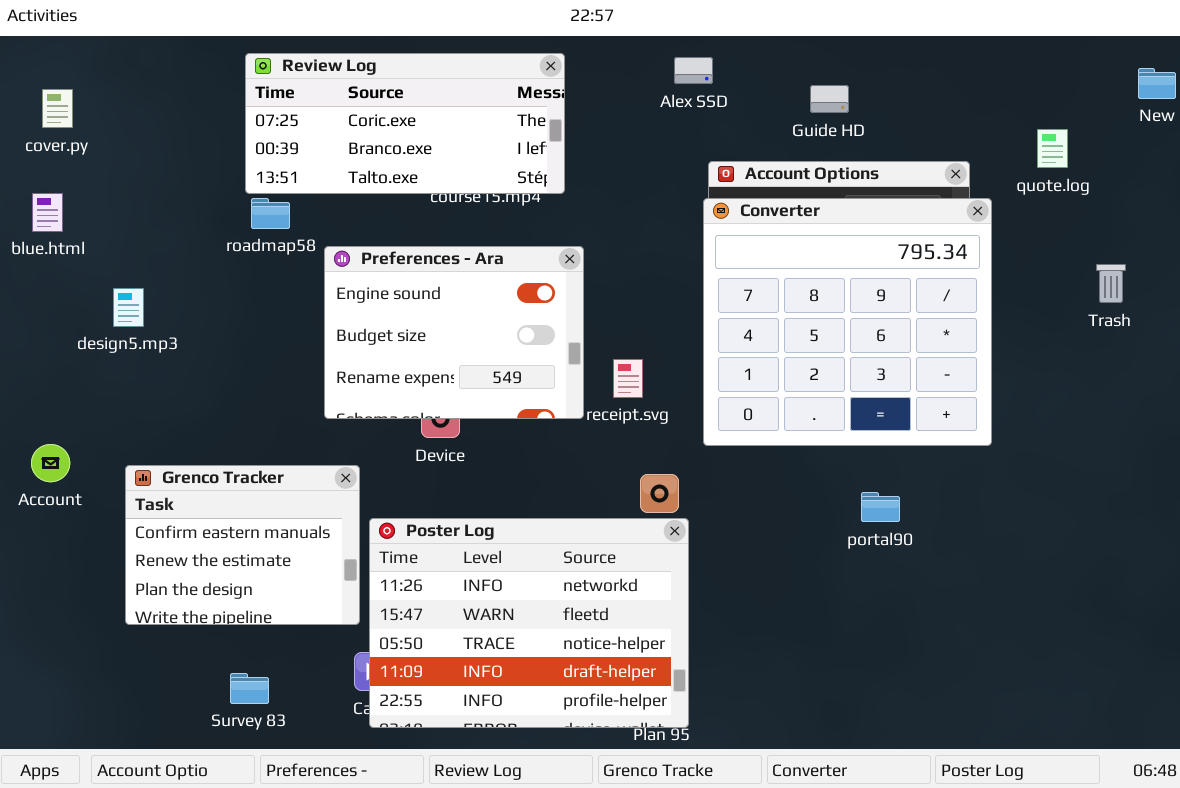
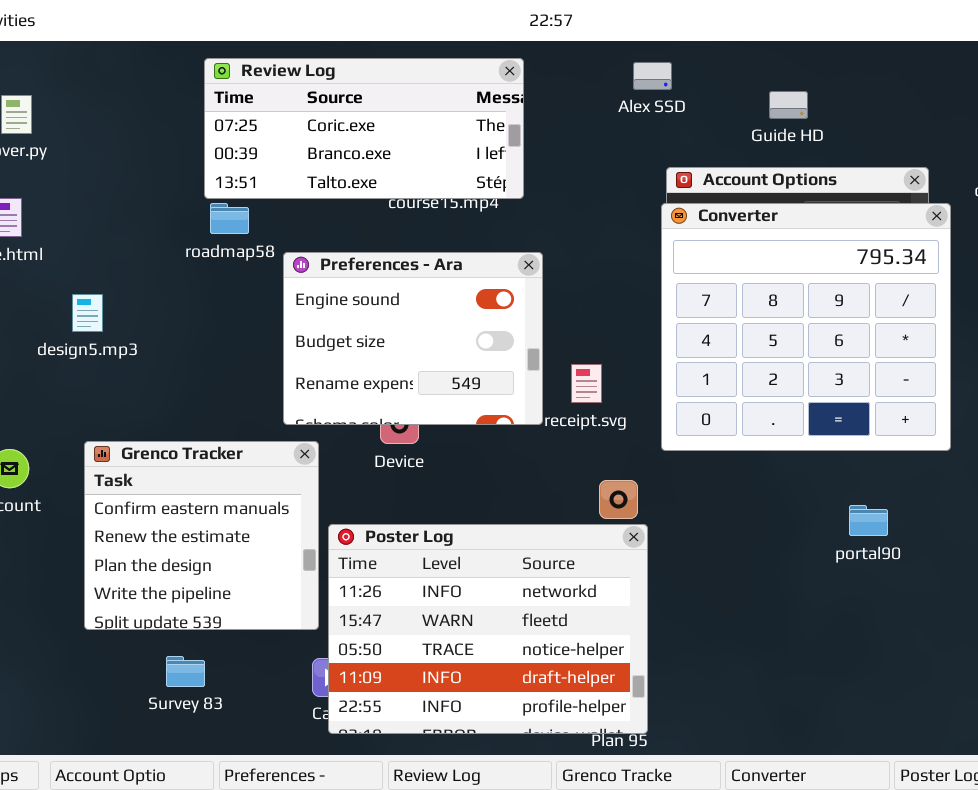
Grenco Tracker: [125,465,360,625] -> [84,441,319,630], resized
portal90: [861,492,900,522] -> [849,505,888,536], moved
Survey 83: [230,673,269,704] -> [166,656,205,687], moved

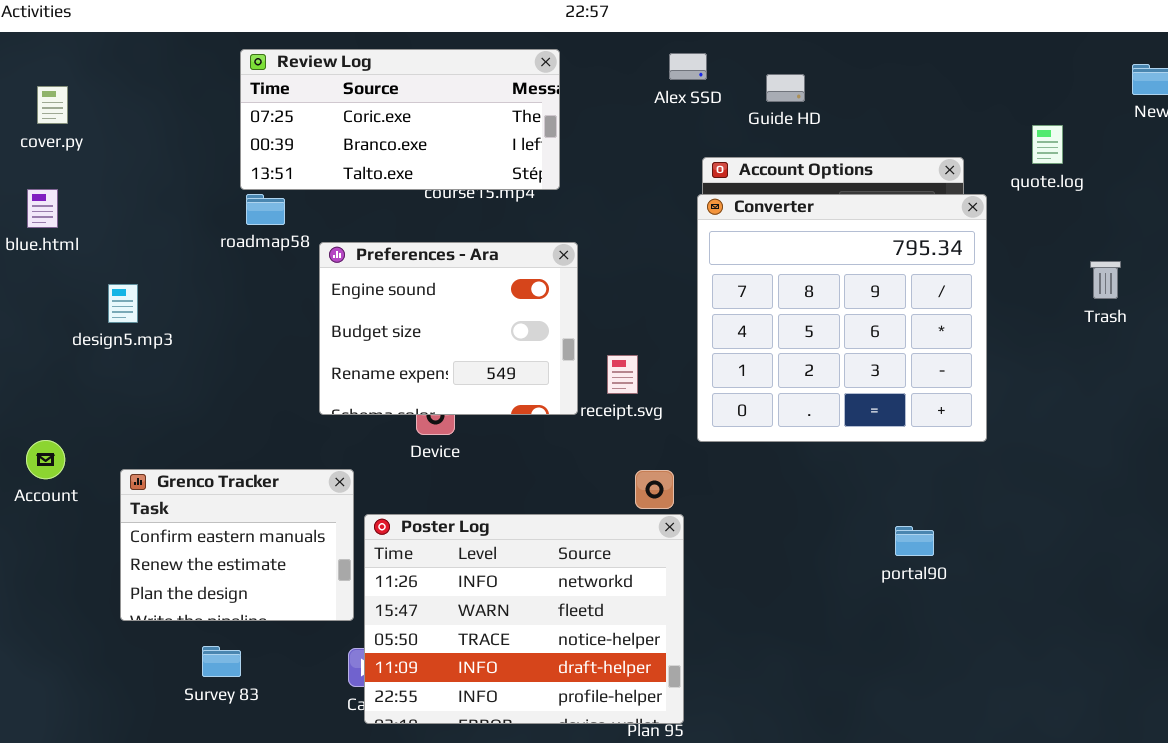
Guide HD: [769,91,808,119] -> [766,74,805,102], moved
Grenco Tracker: [84,441,319,630] -> [120,469,354,621], resized
portal90: [849,505,888,536] -> [895,526,934,556], moved

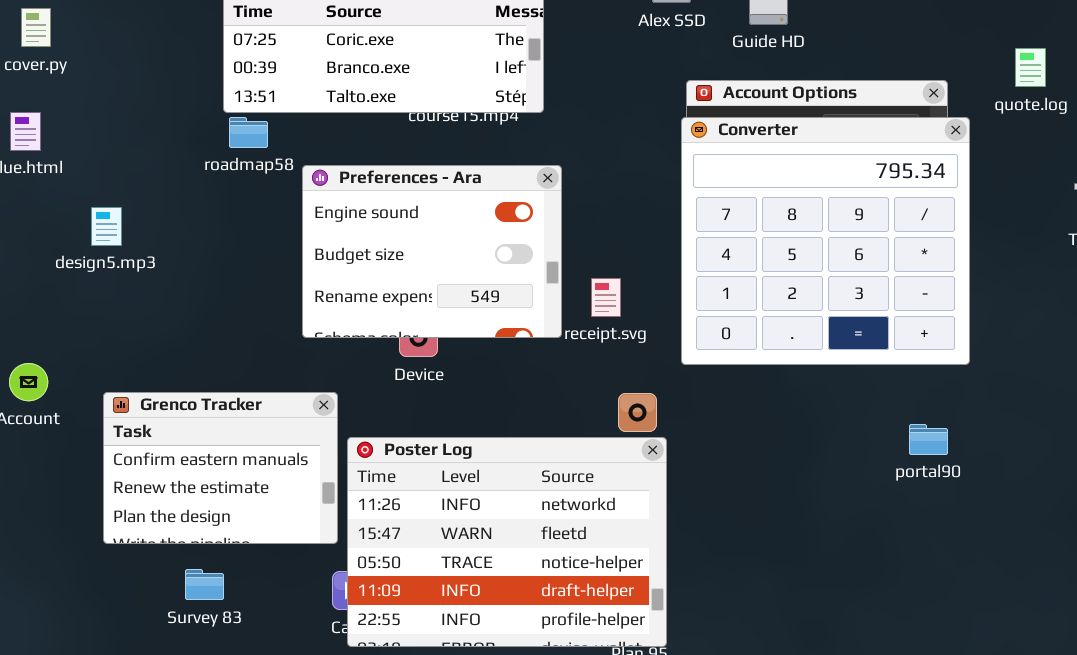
portal90: [895,526,934,556] -> [909,424,948,455], moved

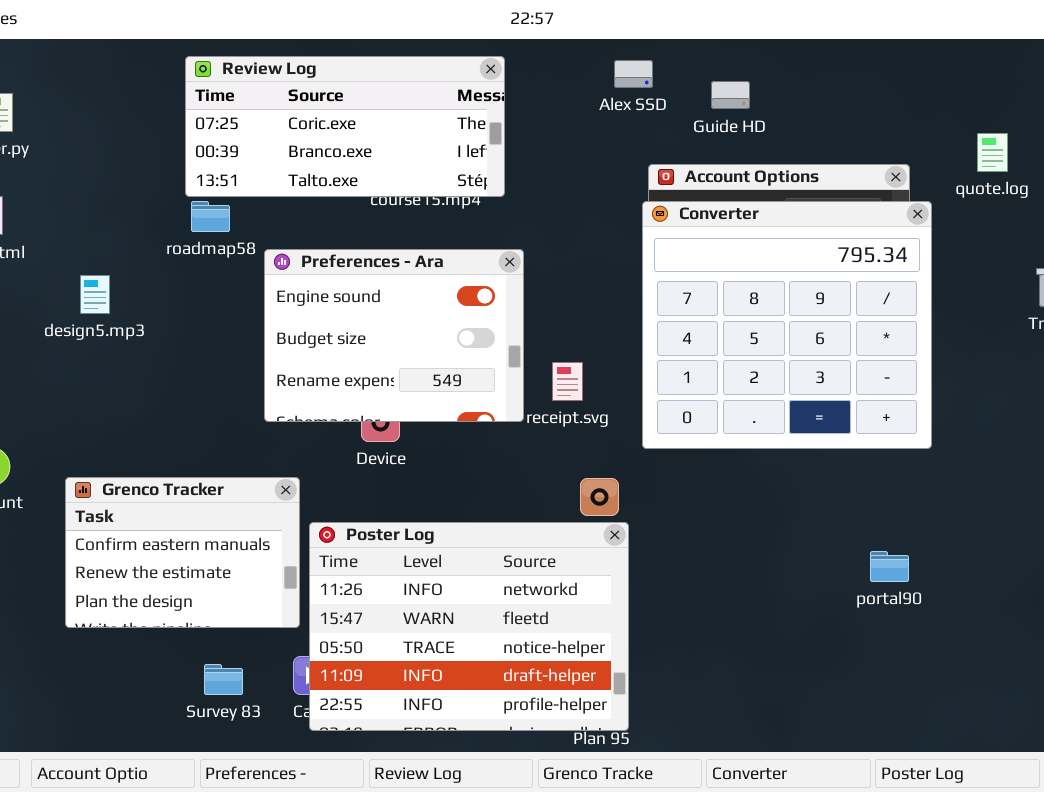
design5.mp3: [91,207,122,246] -> [80,275,110,314], moved
portal90: [909,424,948,455] -> [870,551,909,582], moved
Survey 83: [185,569,224,600] -> [204,664,243,695], moved

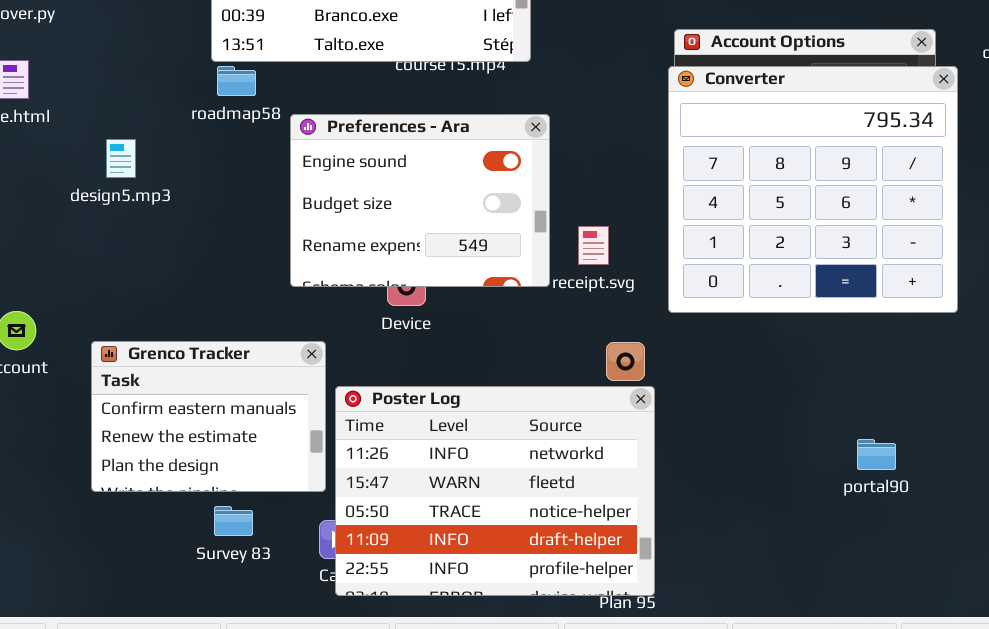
portal90: [870,551,909,582] -> [857,439,896,470], moved
Survey 83: [204,664,243,695] -> [214,506,253,536], moved

